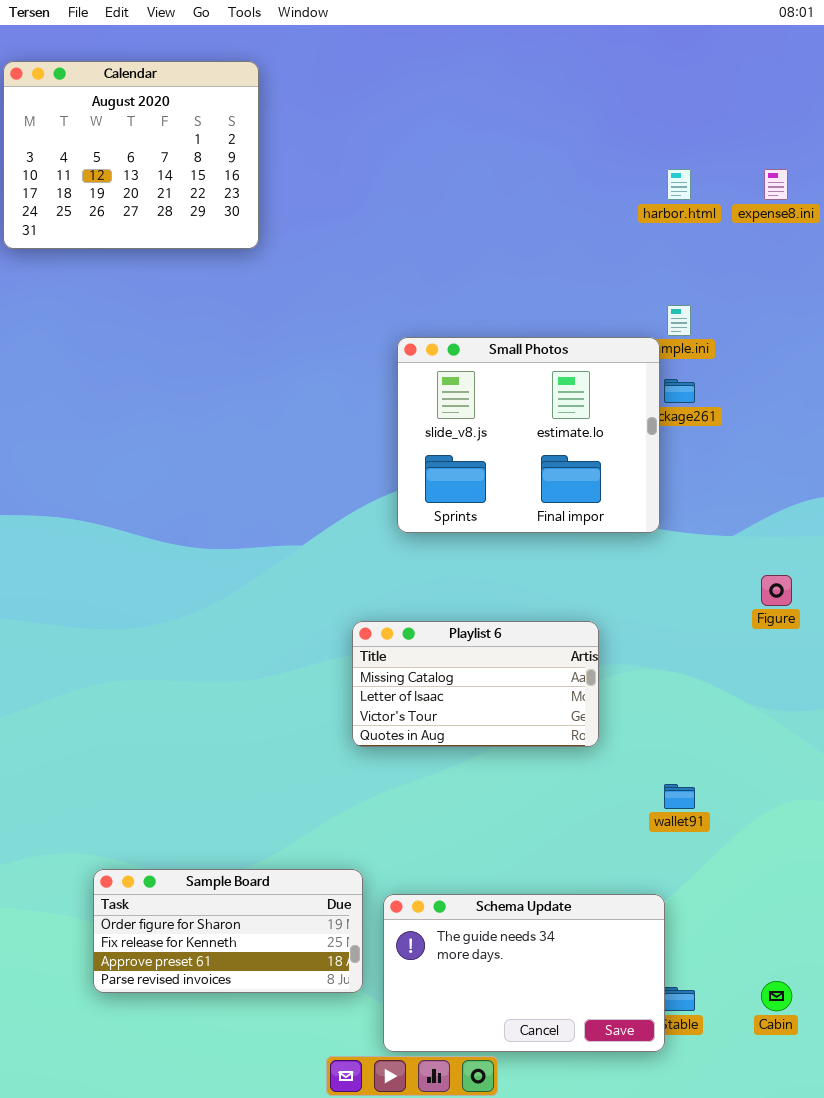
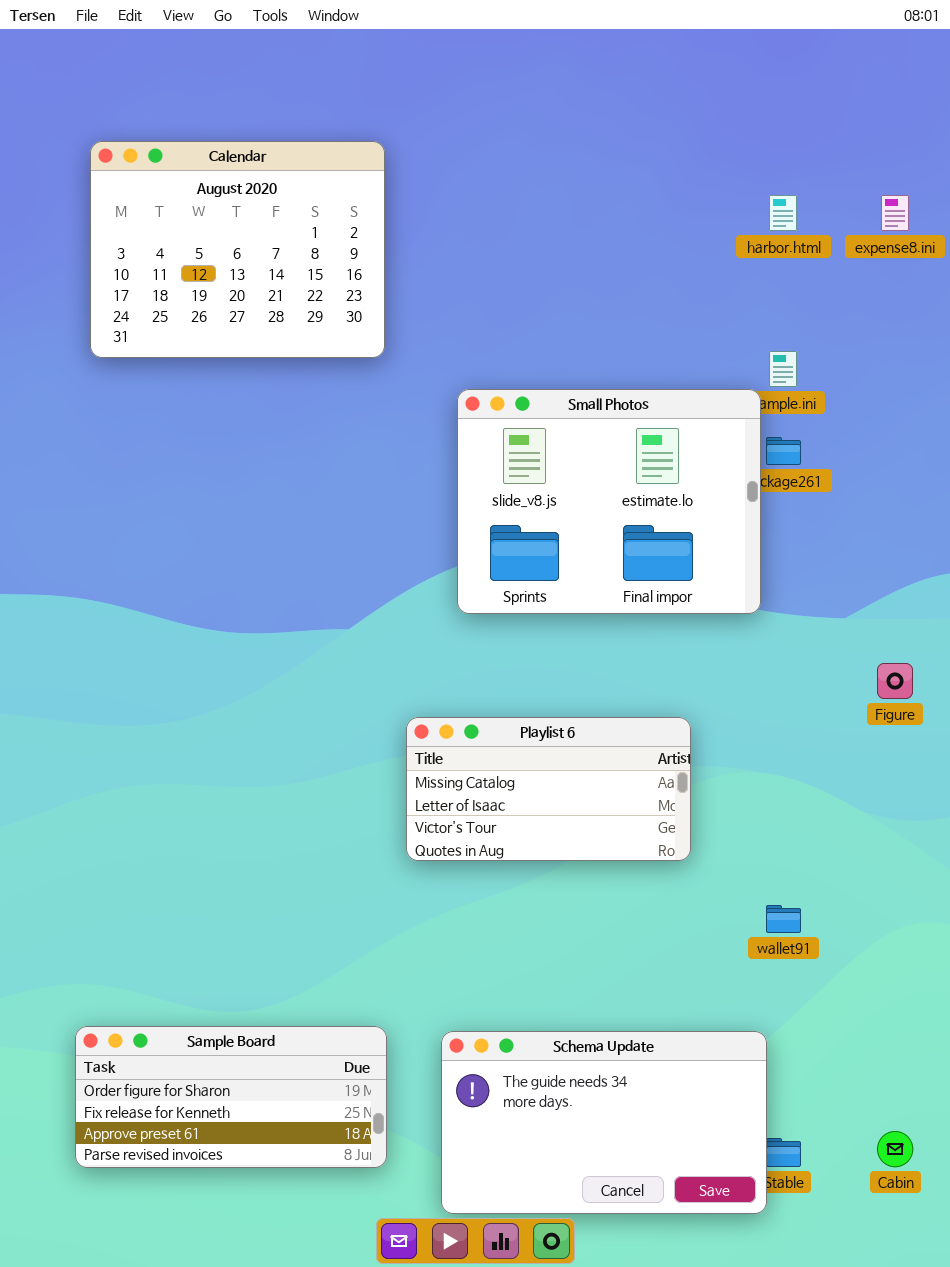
Calendar: [3,61,259,249] -> [90,141,385,358], moved
Sample Board: [93,869,363,993] -> [75,1026,387,1168], moved

